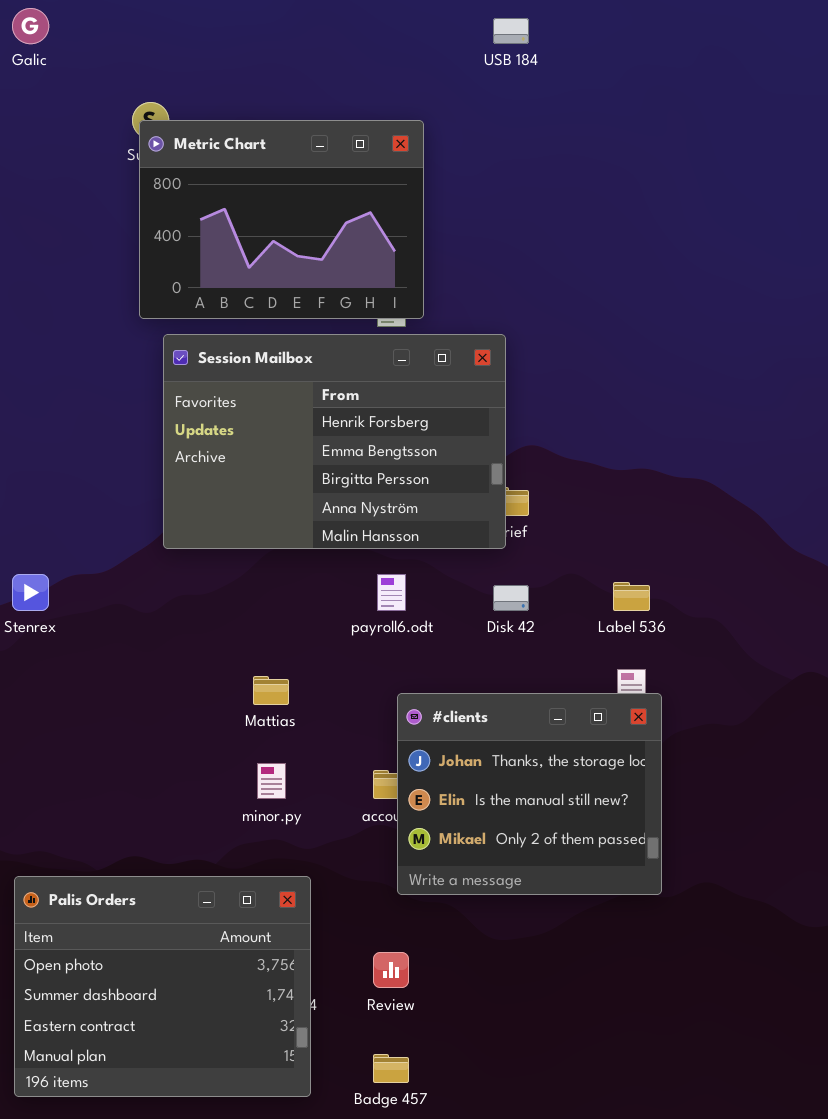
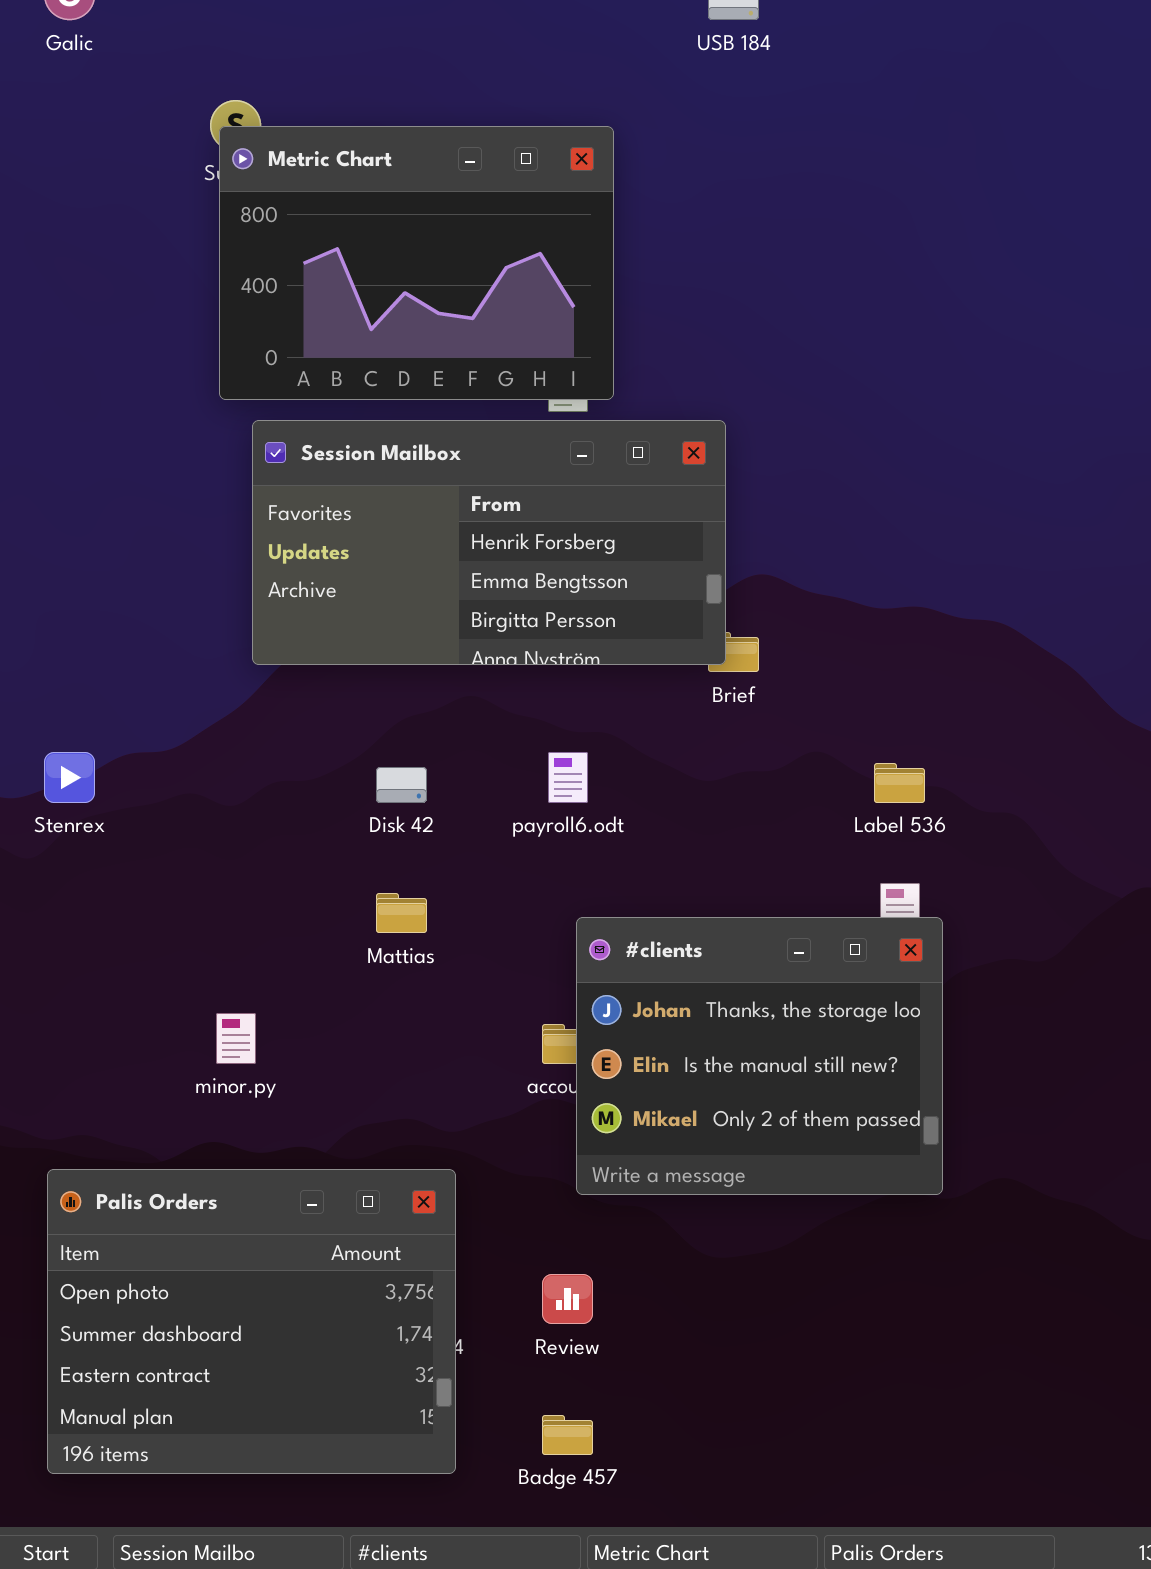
Session Mailbox: [163,334,506,549] -> [252,420,726,665], resized
Disk 42: [493,585,529,611] -> [376,767,427,803], moved
minor.py: [257,763,286,799] -> [216,1013,256,1064], moved

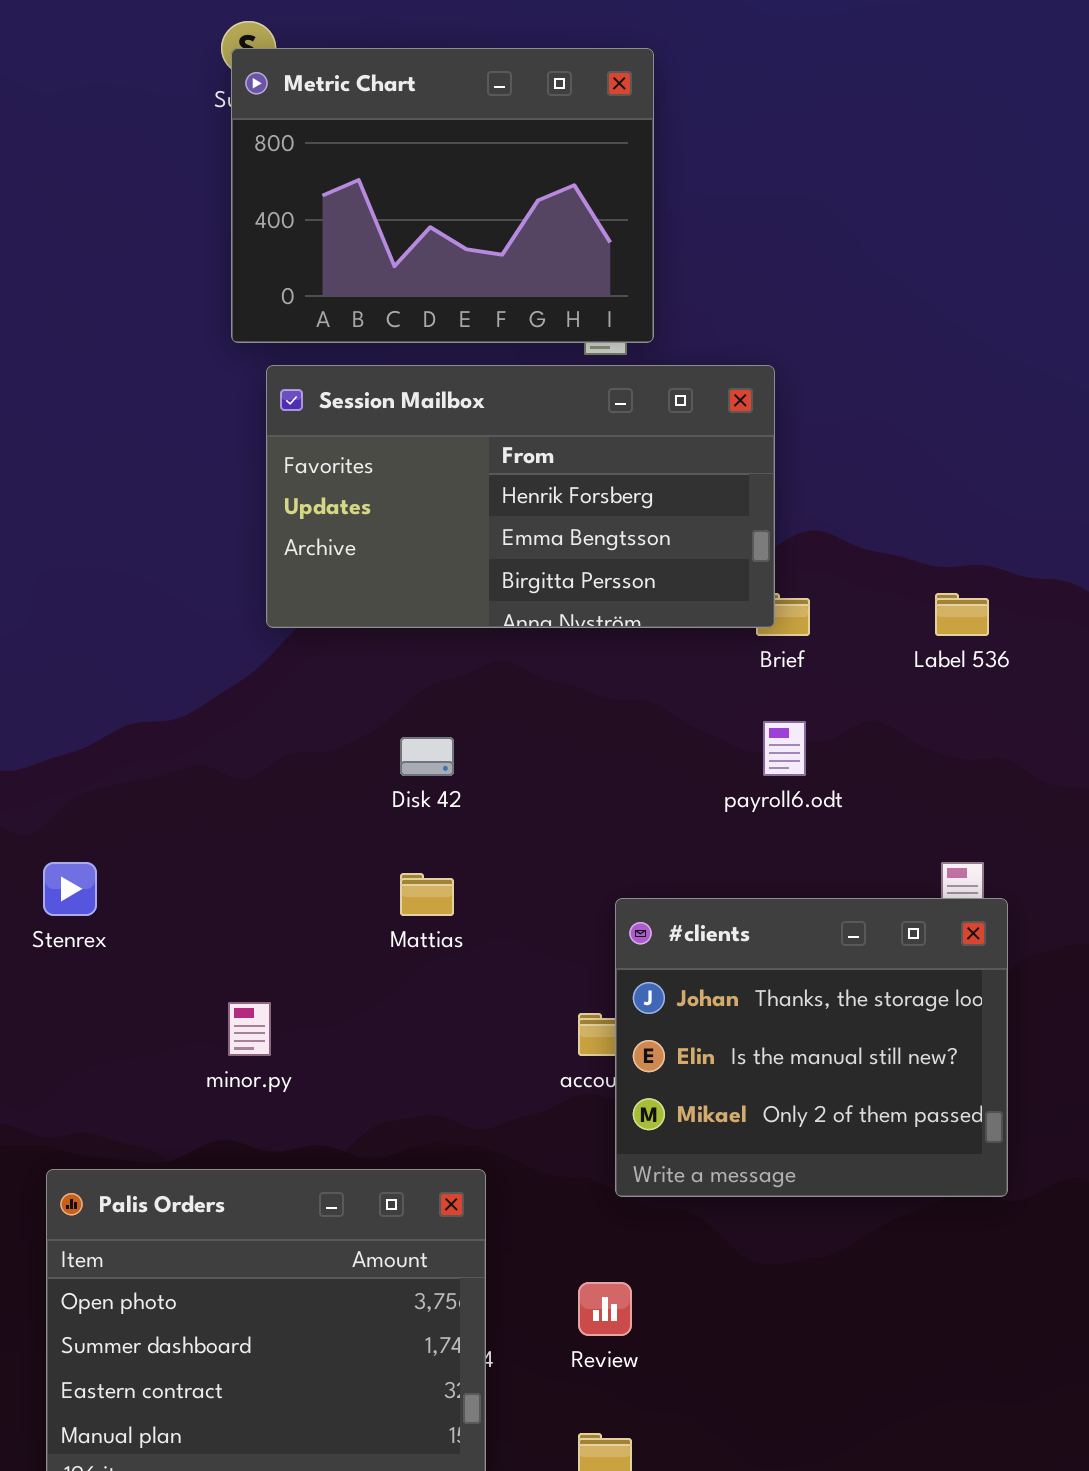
Stenrex: [44,752,95,803] -> [43,862,97,916], moved
payroll6.odt: [548,752,588,803] -> [763,721,806,776], moved
Label 536: [874,763,925,803] -> [935,593,989,636], moved

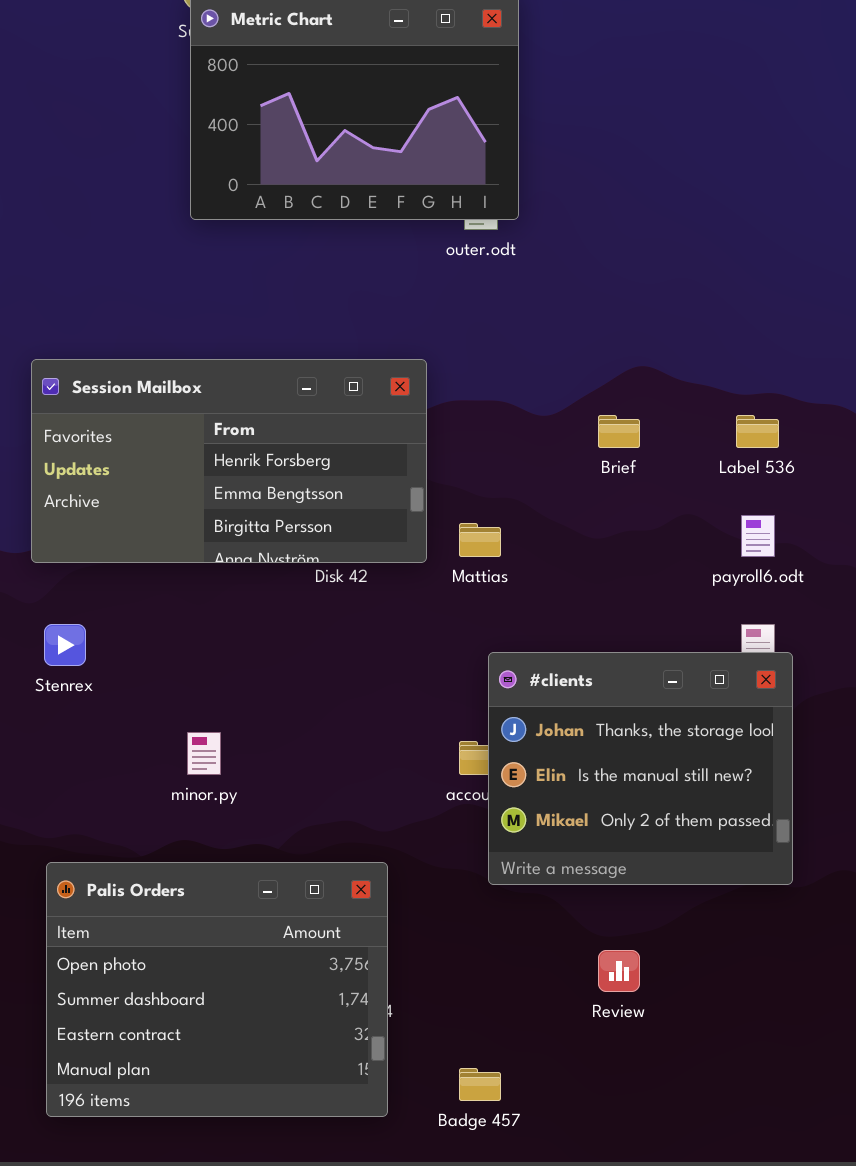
Session Mailbox: [266,365,775,628] -> [31,359,427,563], moved
payroll6.odt: [763,721,806,776] -> [741,515,775,557], moved
Mattias: [400,873,454,916] -> [459,523,501,557], moved
Review: [578,1282,632,1336] -> [598,950,640,992], moved

